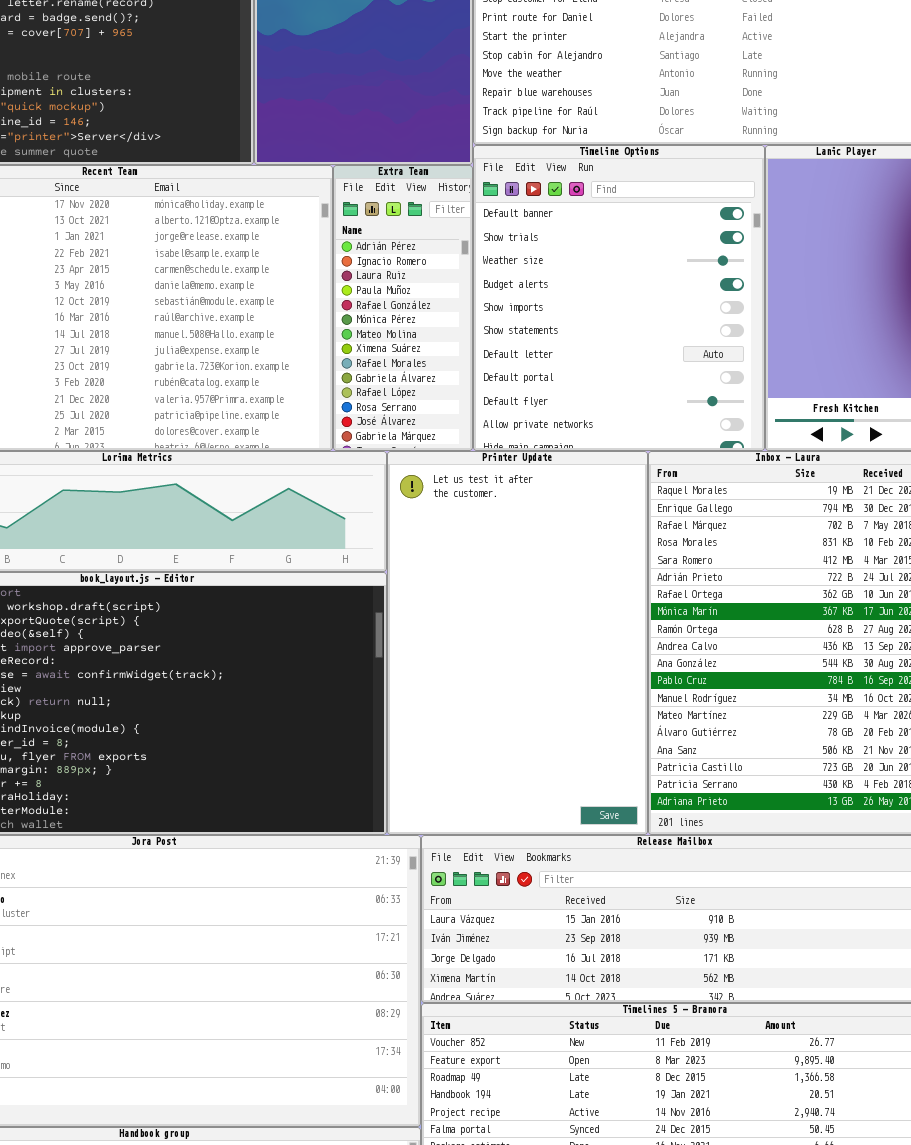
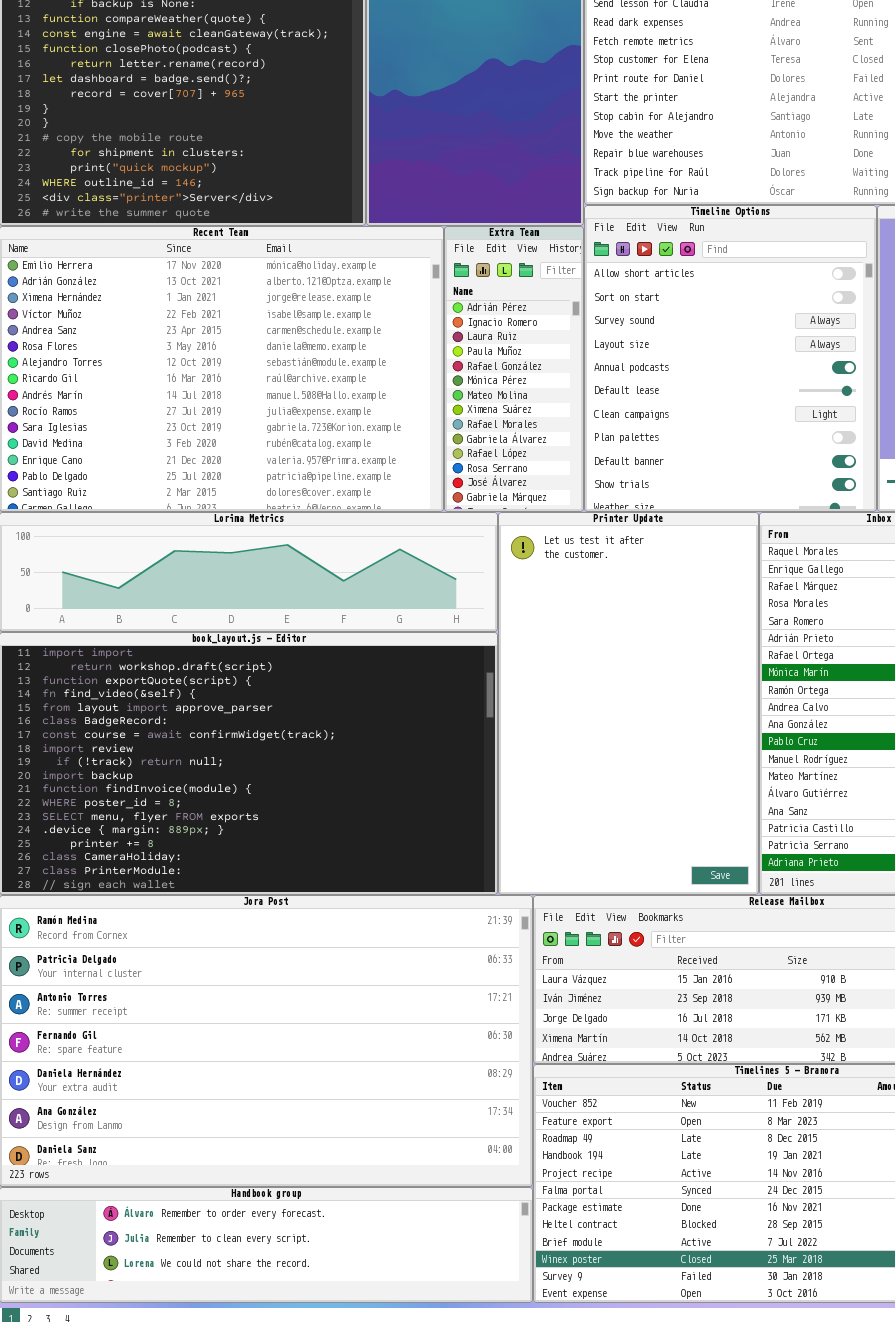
Timeline Options: [473,145,765,451] -> [584,205,877,512], scrolled up 8 rows

